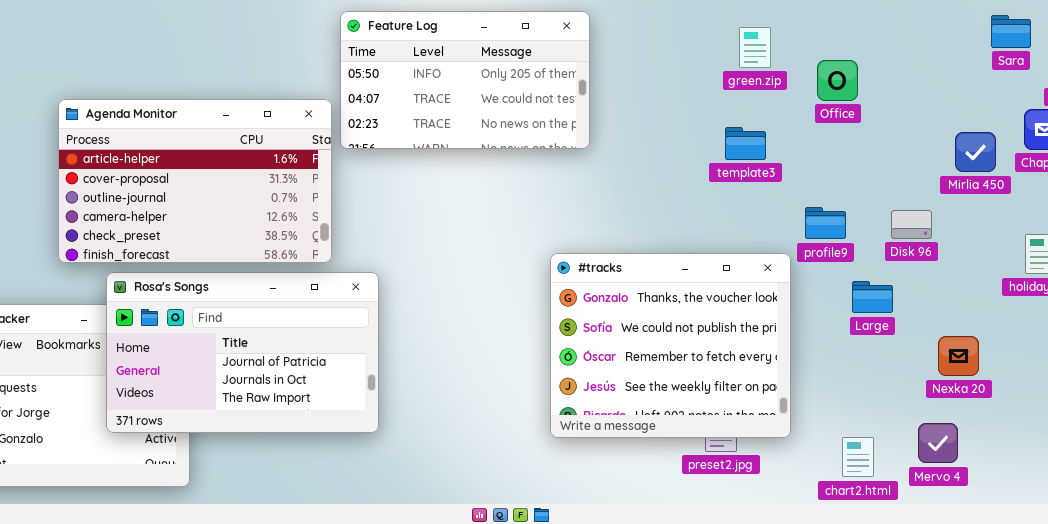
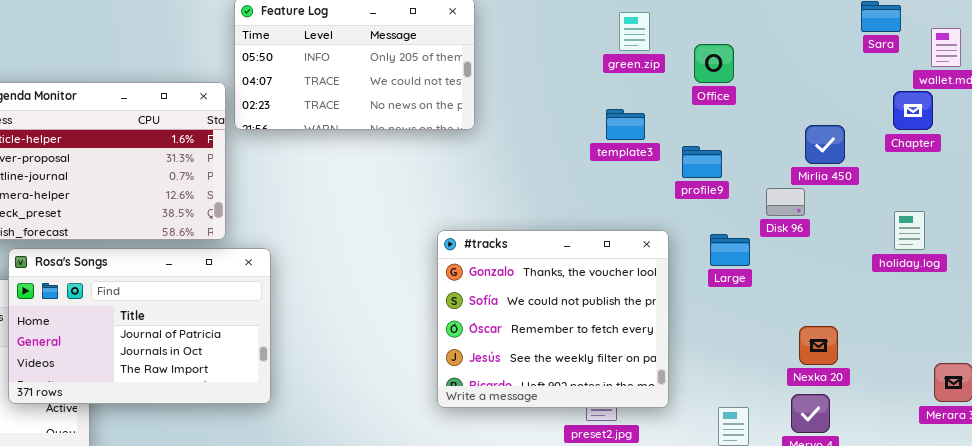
Mirlia 450: [955,132,996,172] -> [805,125,845,164], moved
profile9: [805,207,846,239] -> [682,146,722,178], moved
Large: [852,281,893,313] -> [710,234,750,266], moved
Nexka 20: [938,336,979,376] -> [799,326,838,365], moved

